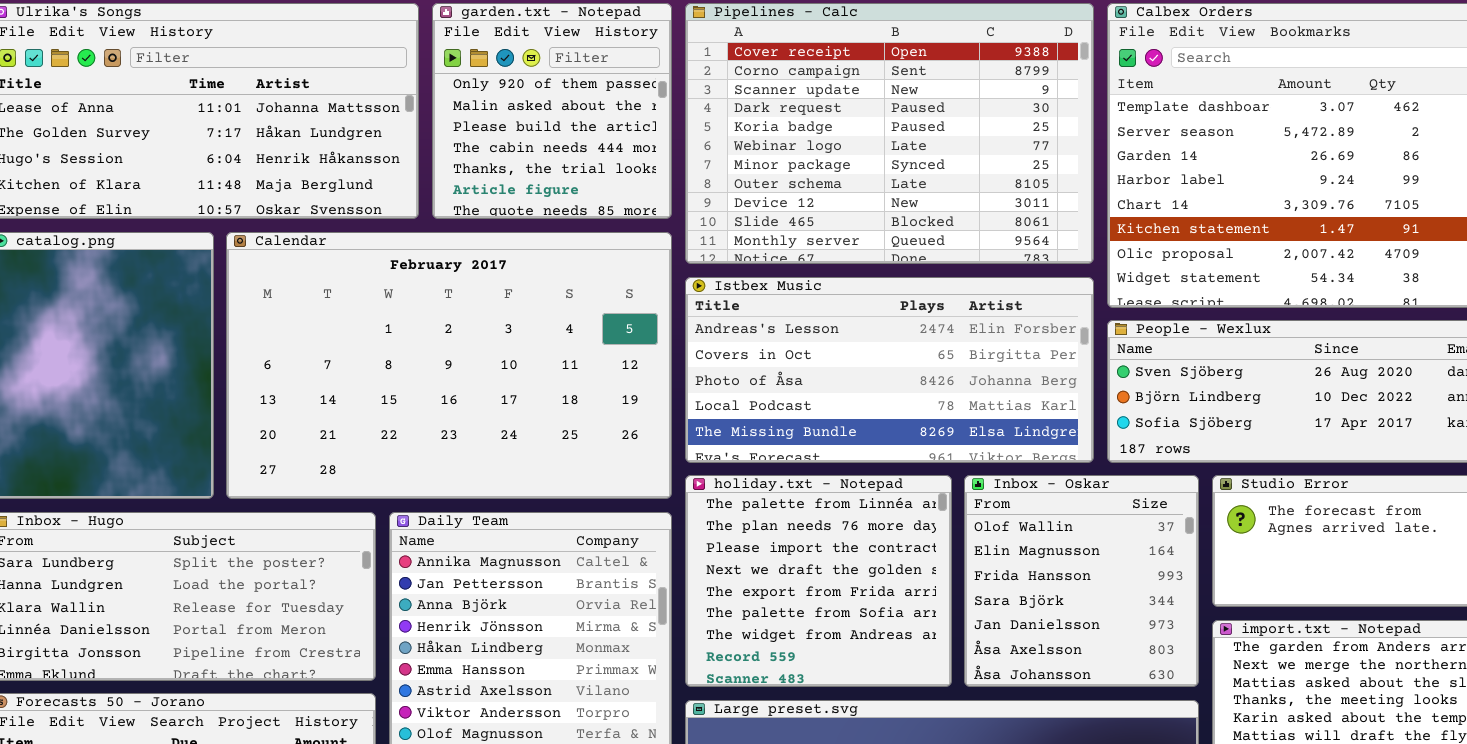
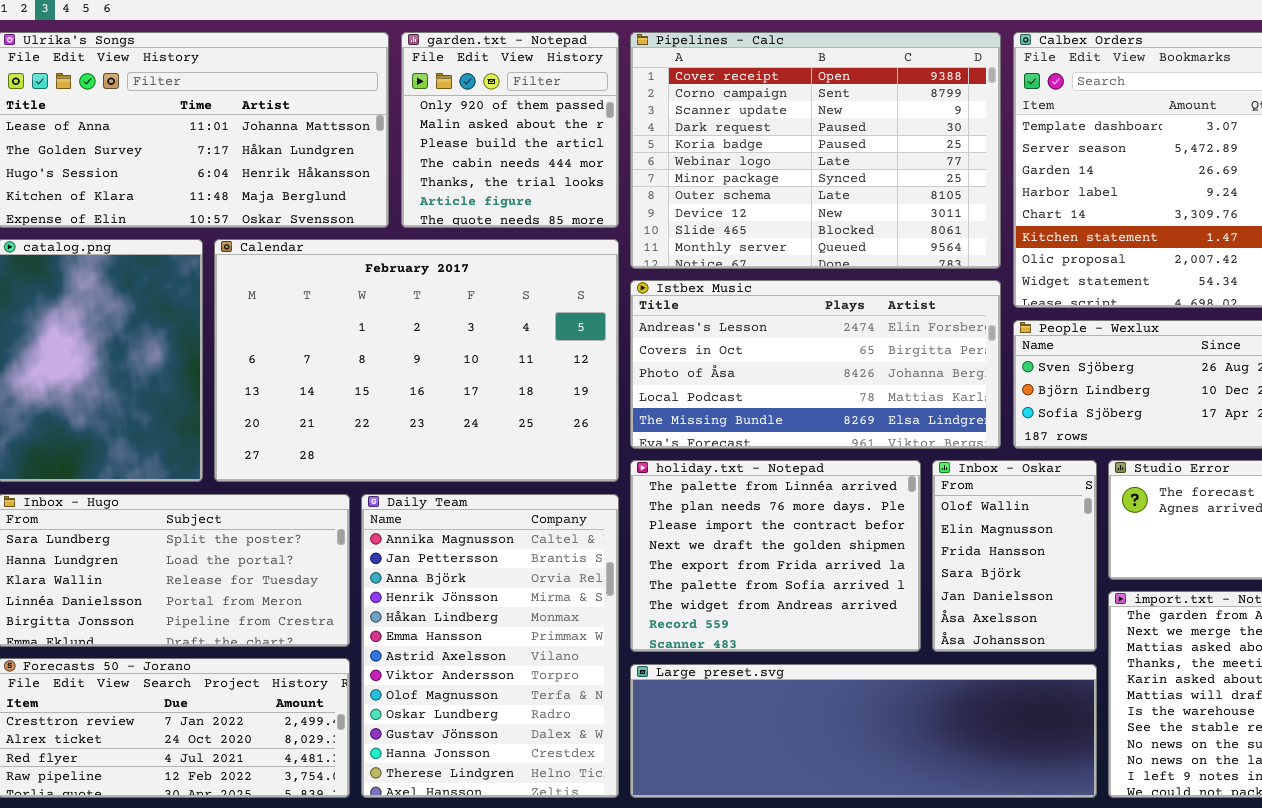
holiday.txt - Notepad: [685,475,952,687] -> [630,460,921,652], resized
Inbox - Oskar: [964,475,1199,687] -> [932,460,1097,652], resized

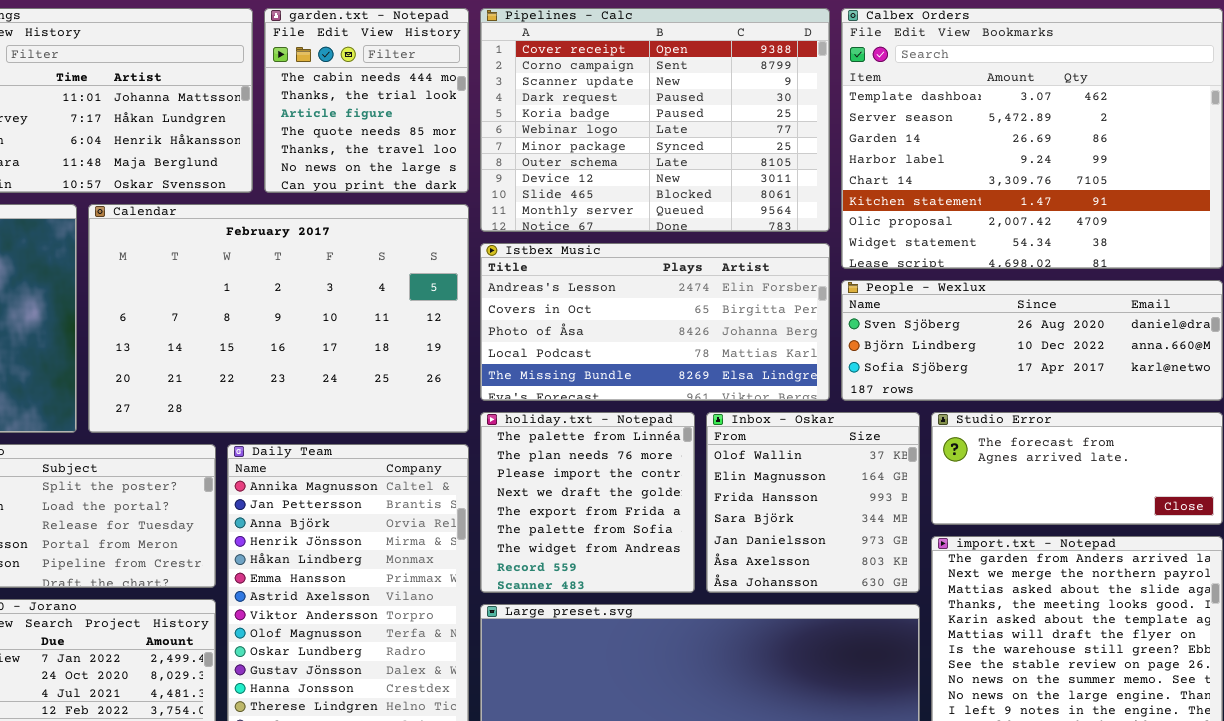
garden.txt - Notepad: [401,32,619,228] -> [264,8,469,193], scrolled down 3 rows
holiday.txt - Notepad: [630,460,921,652] -> [480,412,695,593], resized
Inbox - Oskar: [932,460,1097,652] -> [706,412,920,593], resized

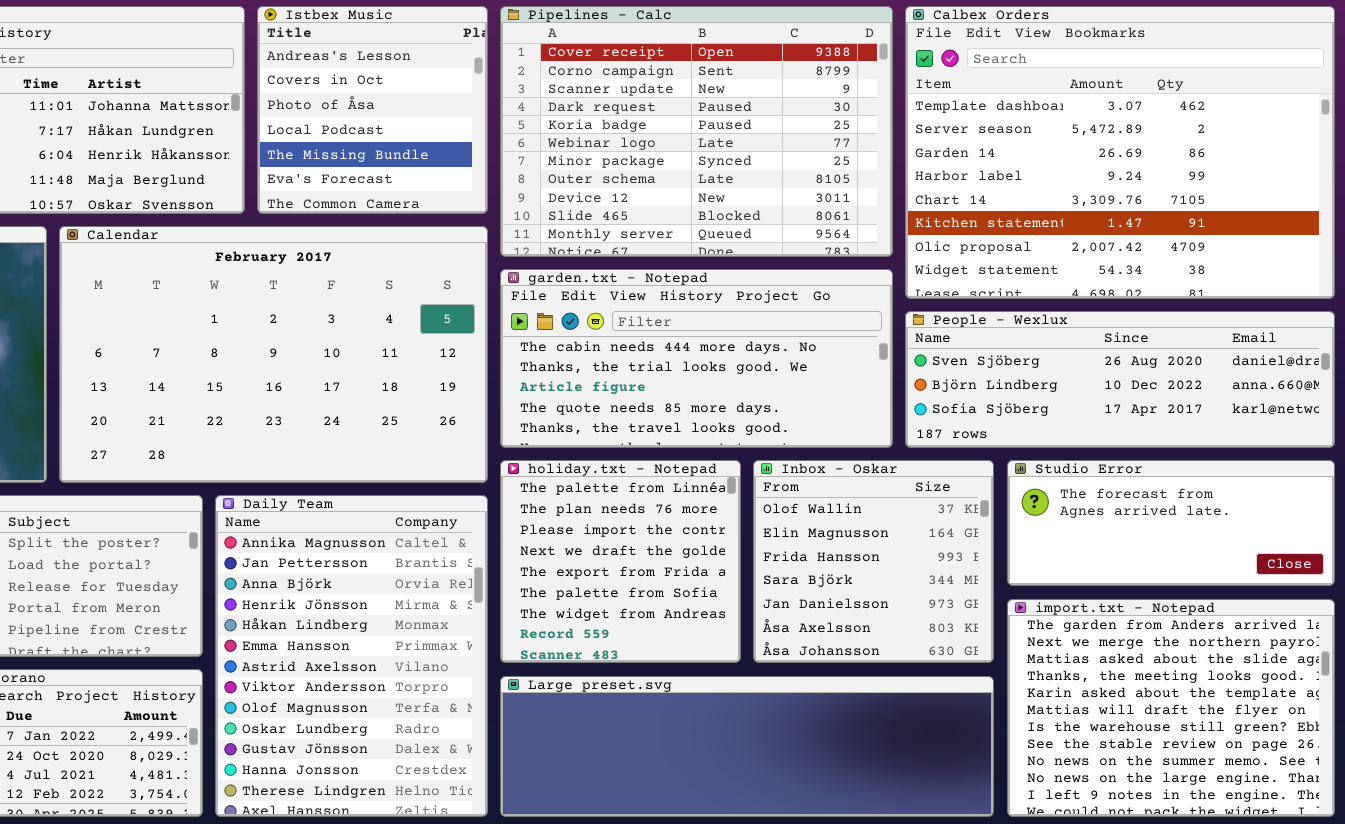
garden.txt - Notepad: [264,8,469,193] -> [500,269,893,448], moved, resized
Istbex Music: [480,243,830,401] -> [257,6,488,214], moved, resized

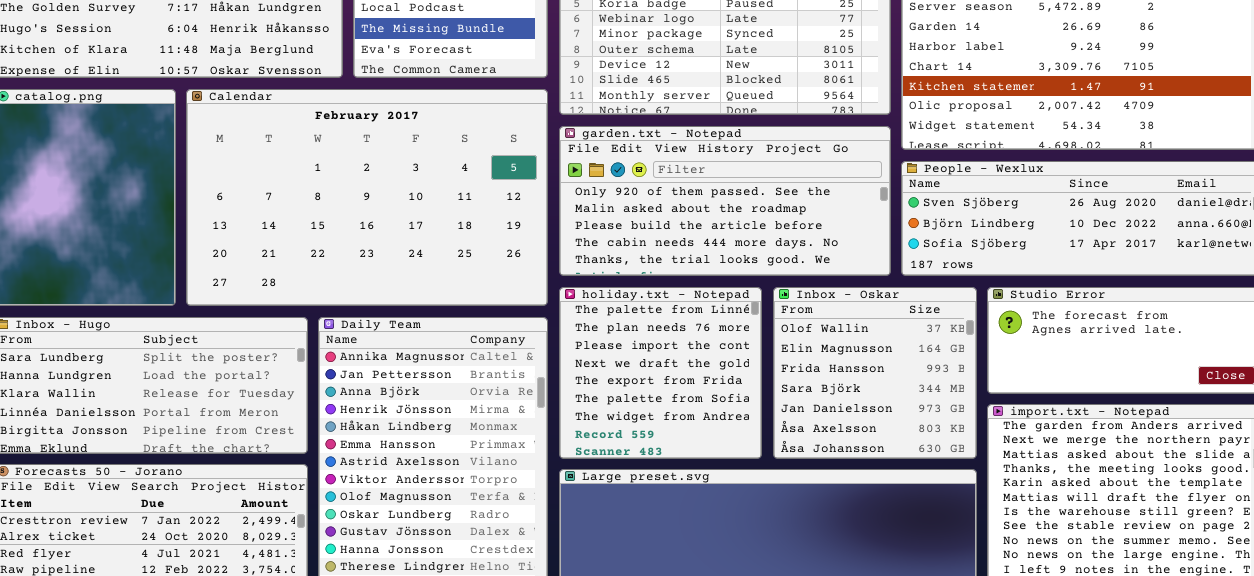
garden.txt - Notepad: [500,269,893,448] -> [559,126,891,276], scrolled up 3 rows

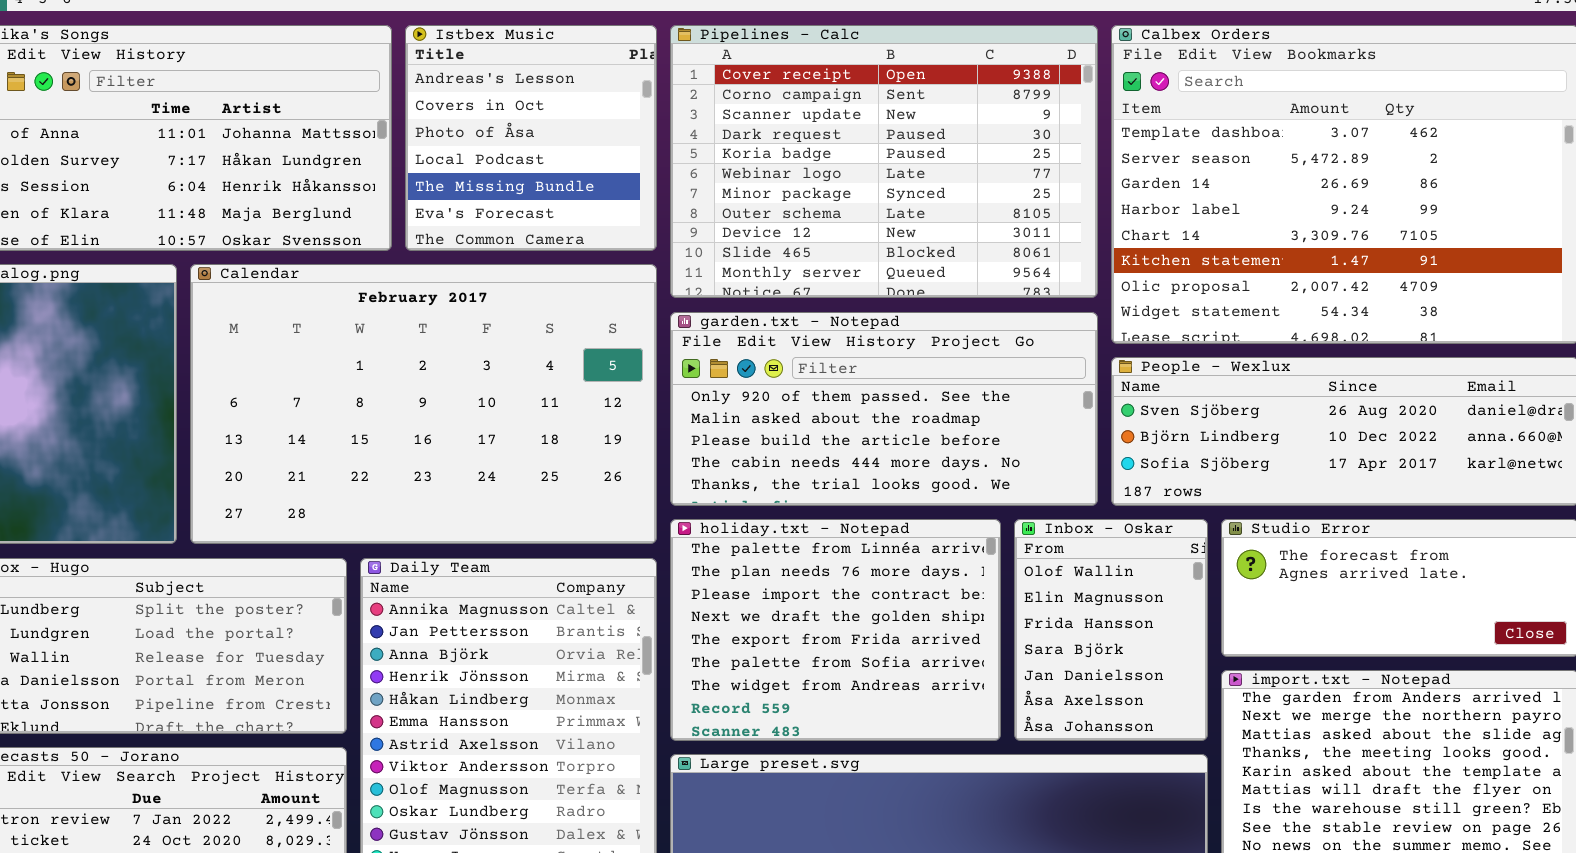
holiday.txt - Notepad: [559,287,762,459] -> [670,519,1001,741], resized
Inbox - Oskar: [773,287,977,459] -> [1014,519,1208,741], resized

